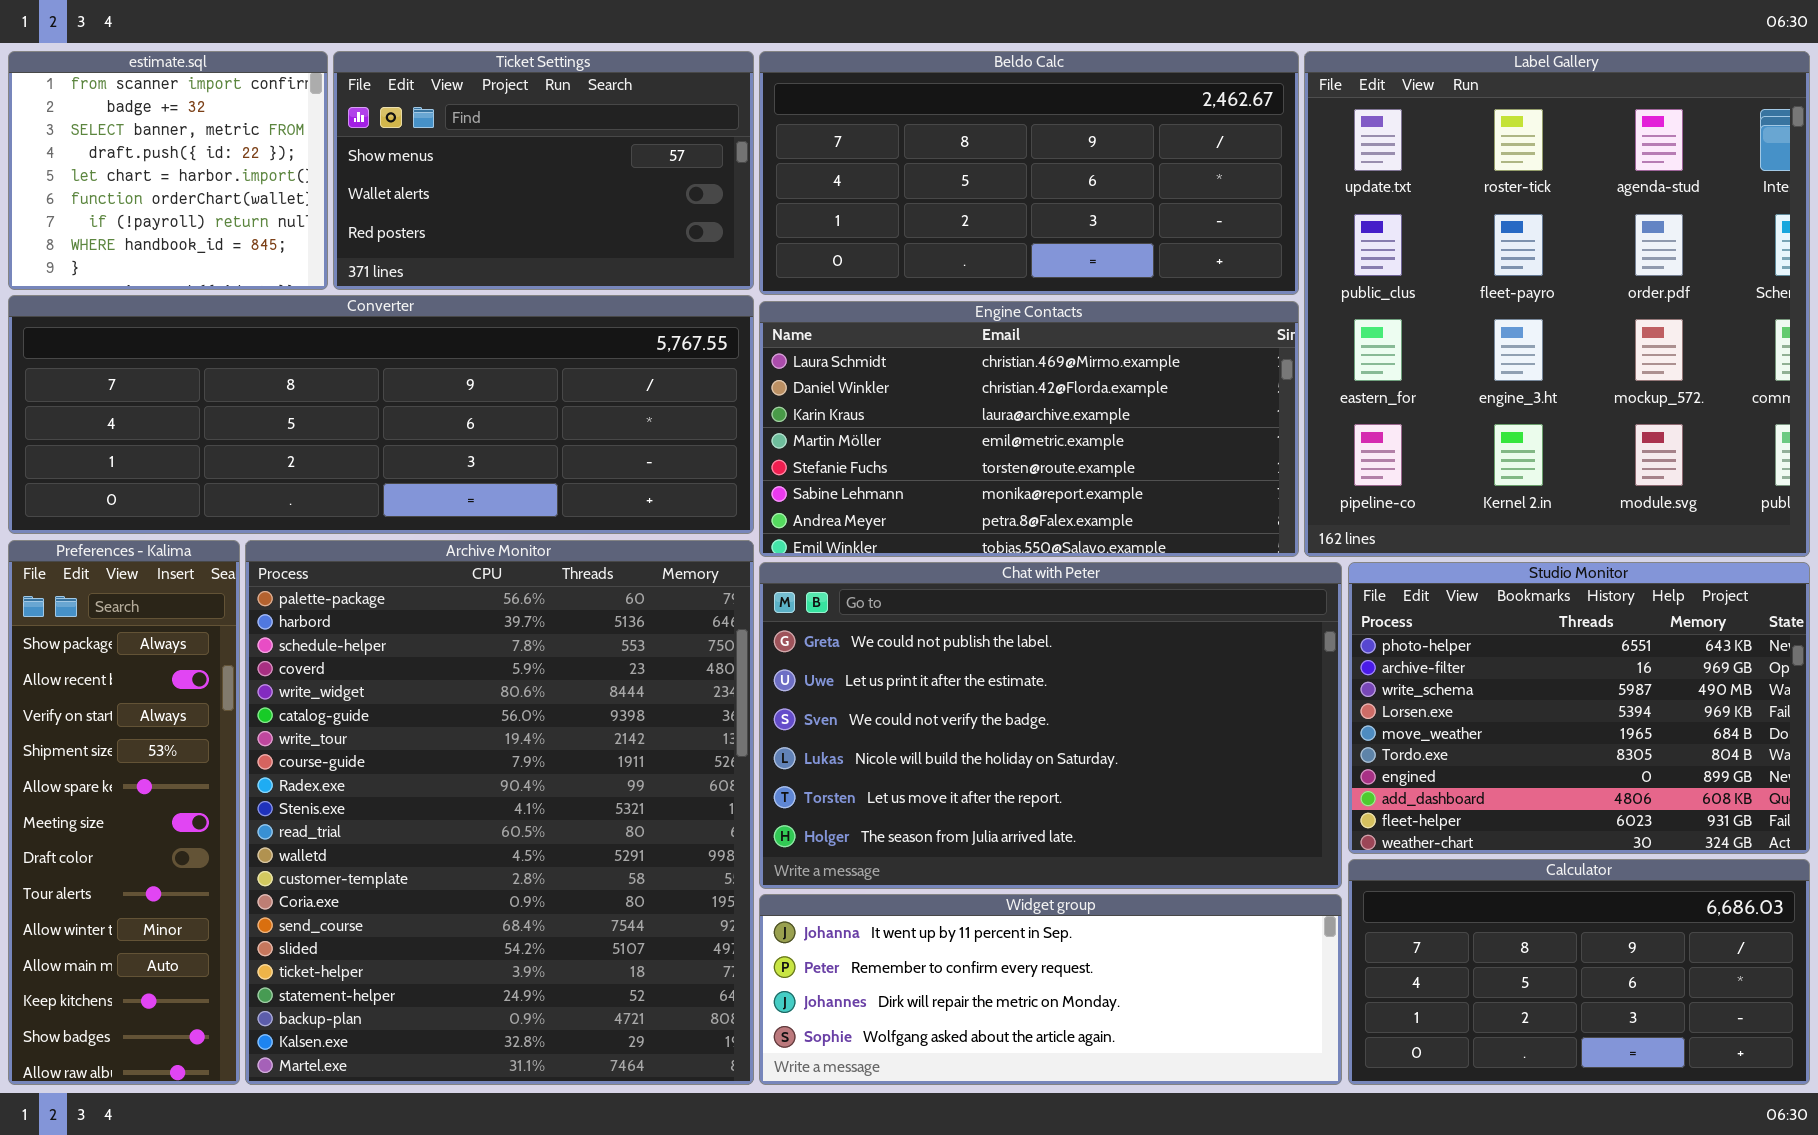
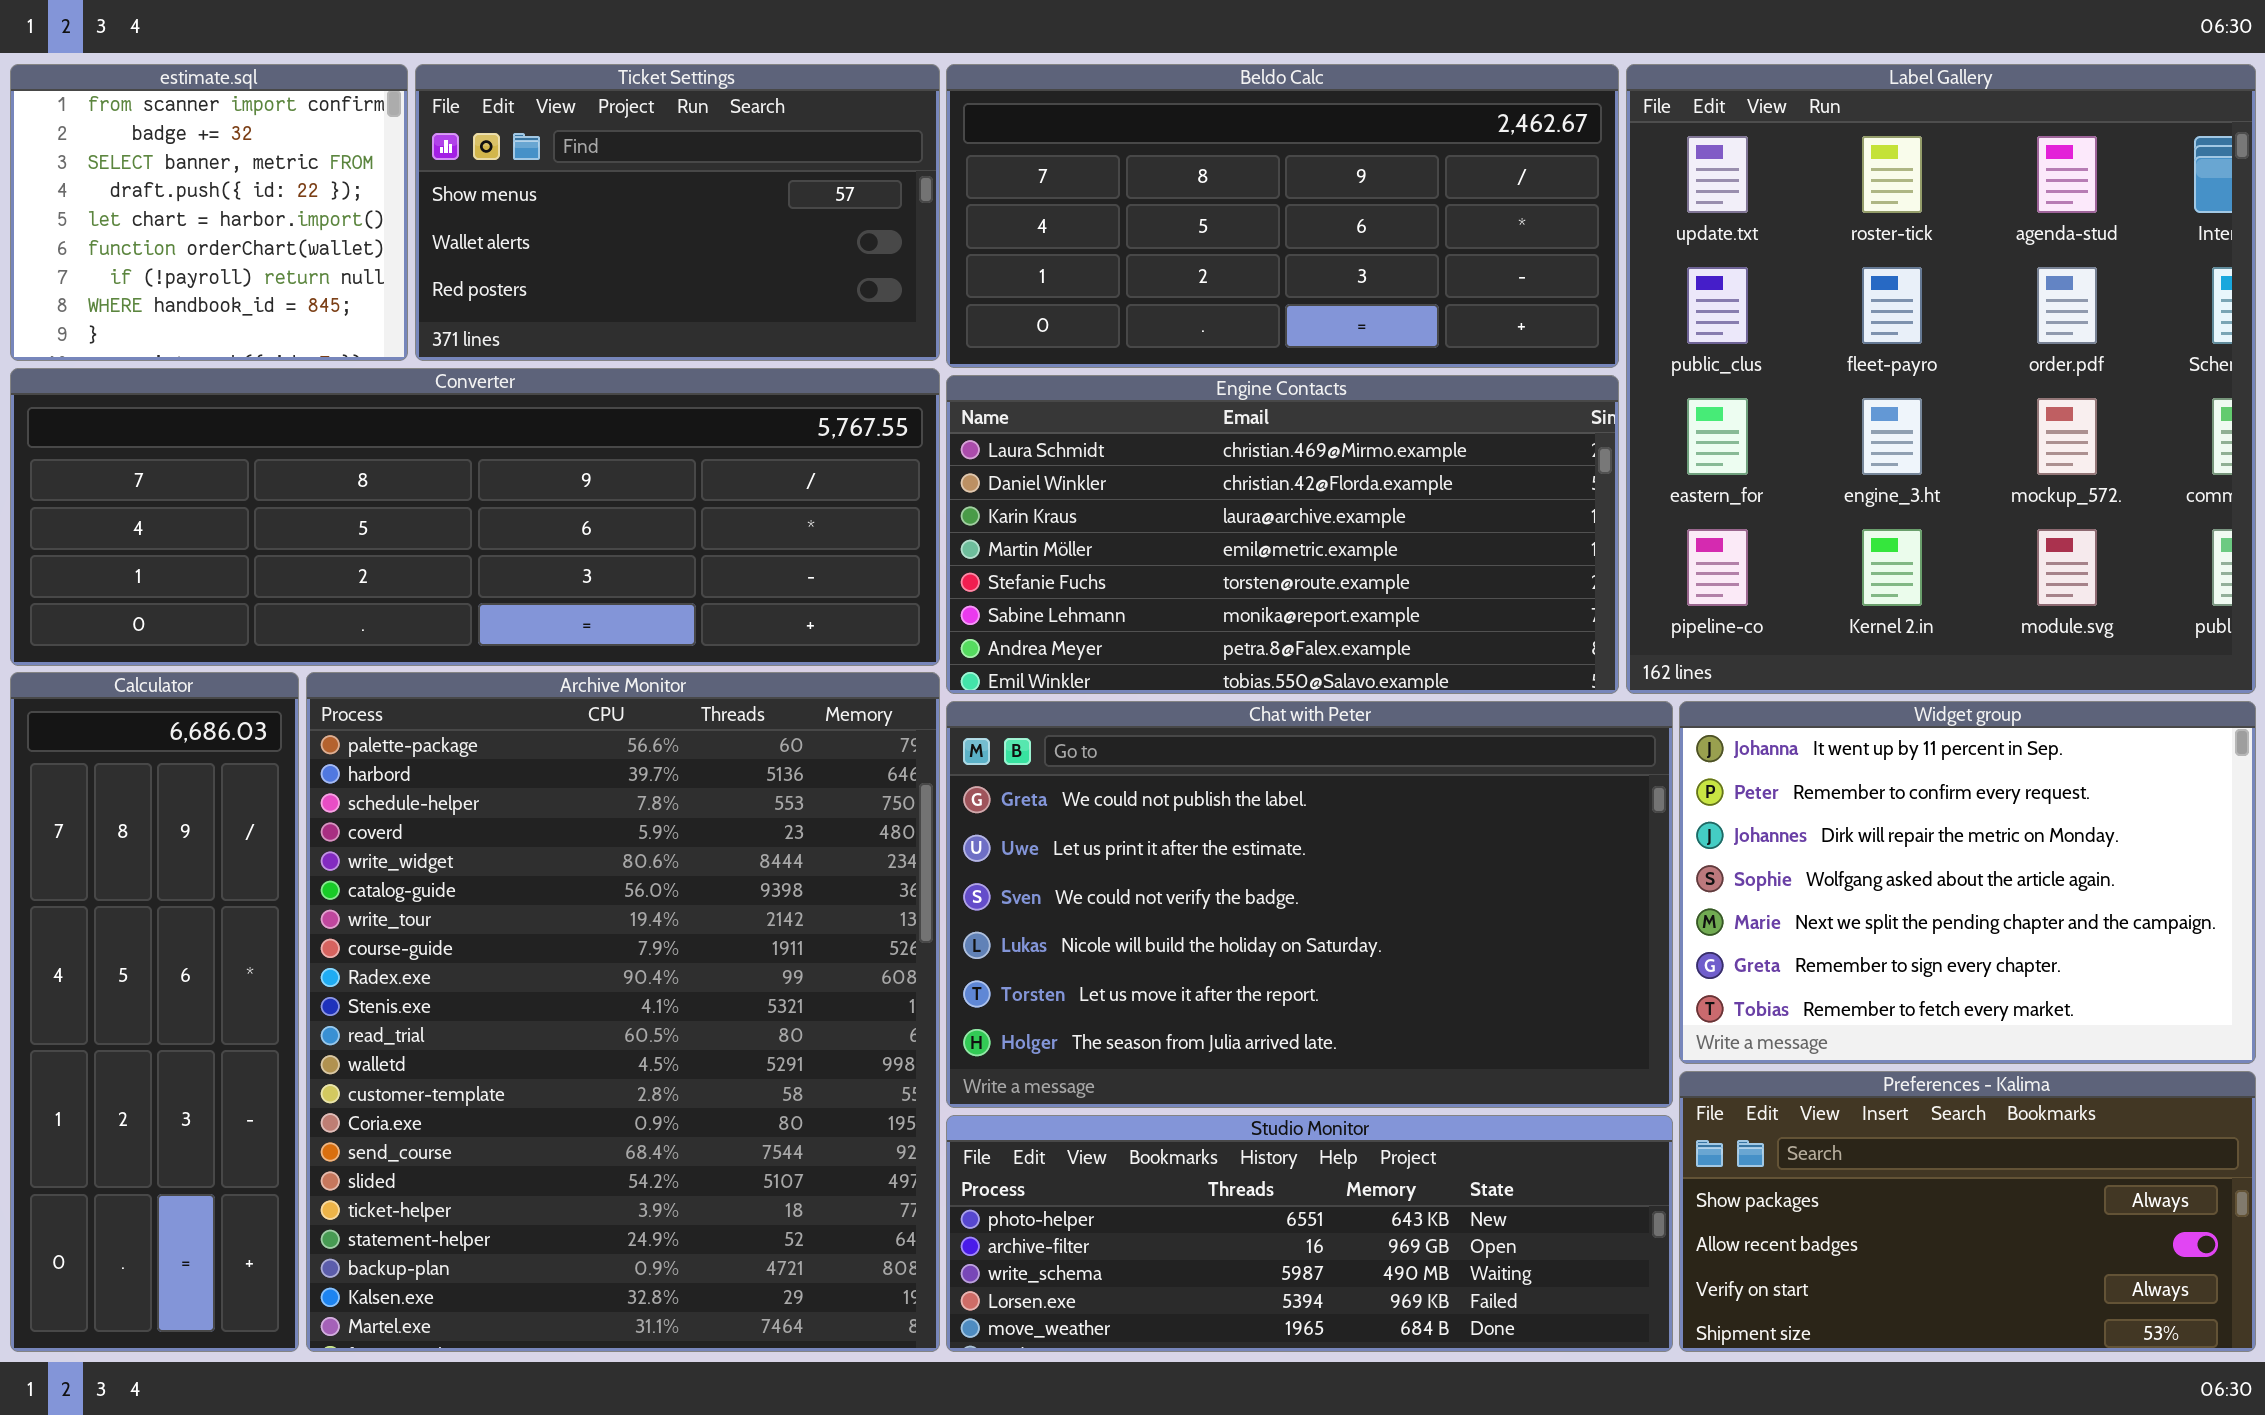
Preferences - Kalima: [8,540,240,1085] -> [1679,1071,2256,1352], moved, resized
Studio Monitor: [1348,562,1810,854] -> [946,1115,1673,1352], moved, resized
Calculator: [1348,859,1810,1085] -> [10,672,299,1352], moved, resized
Widget group: [759,894,1342,1085] -> [1679,701,2256,1064], moved, resized

